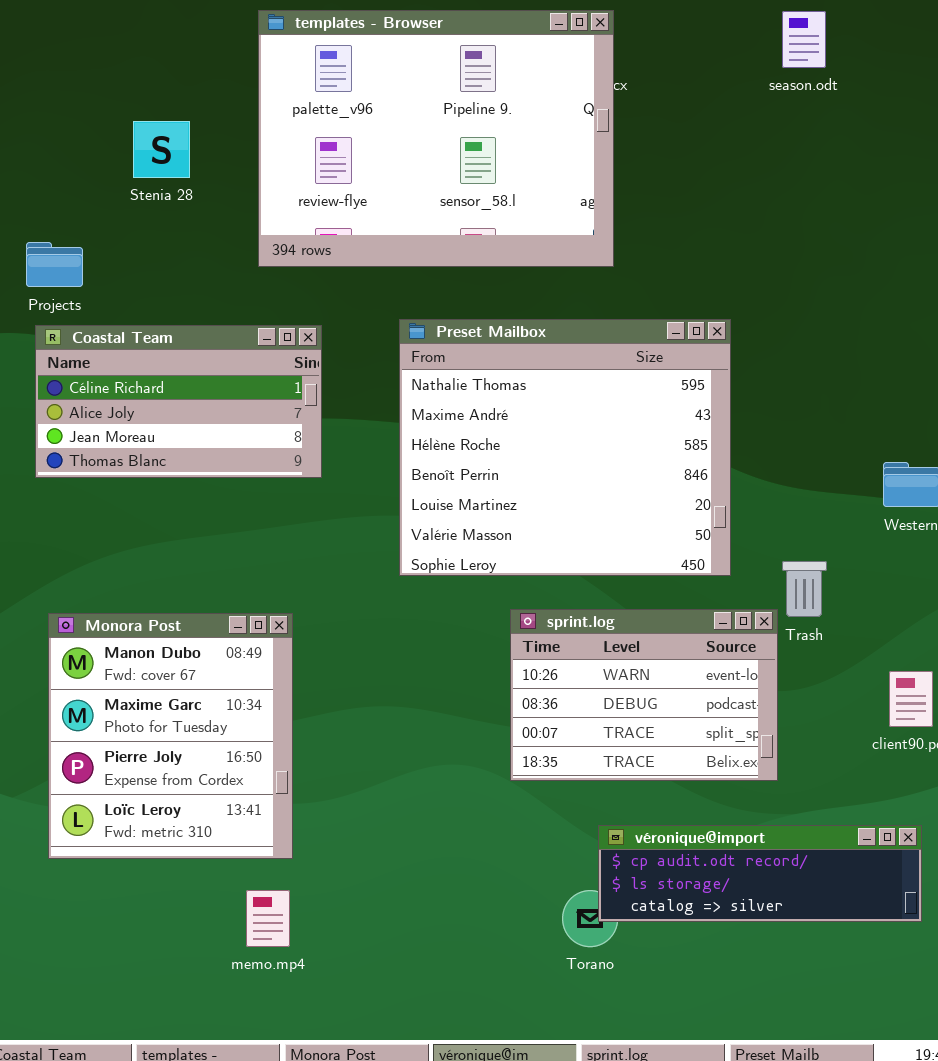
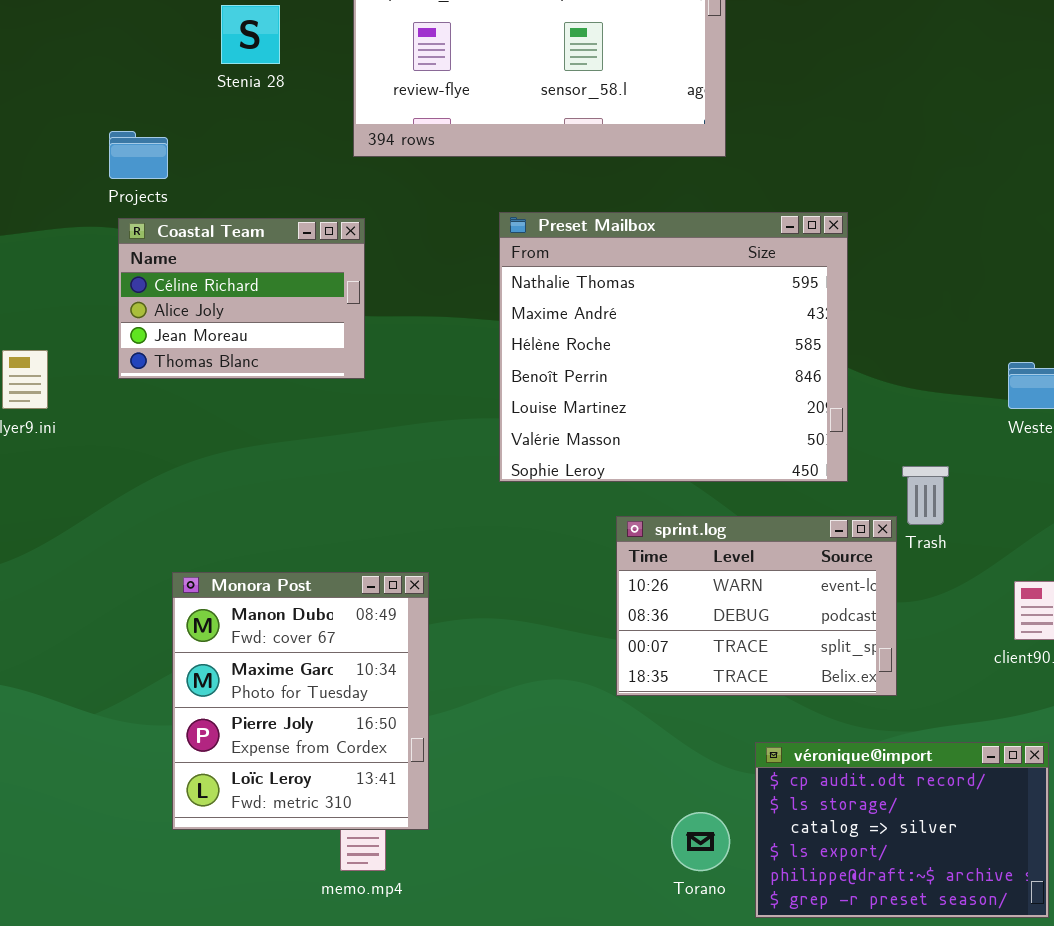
Coastal Team: [35,325,322,478] -> [118,218,365,379], resized
Monora Post: [48,613,293,859] -> [172,572,429,830], moved
véronique@import: [598,825,922,922] -> [755,742,1049,918], resized

